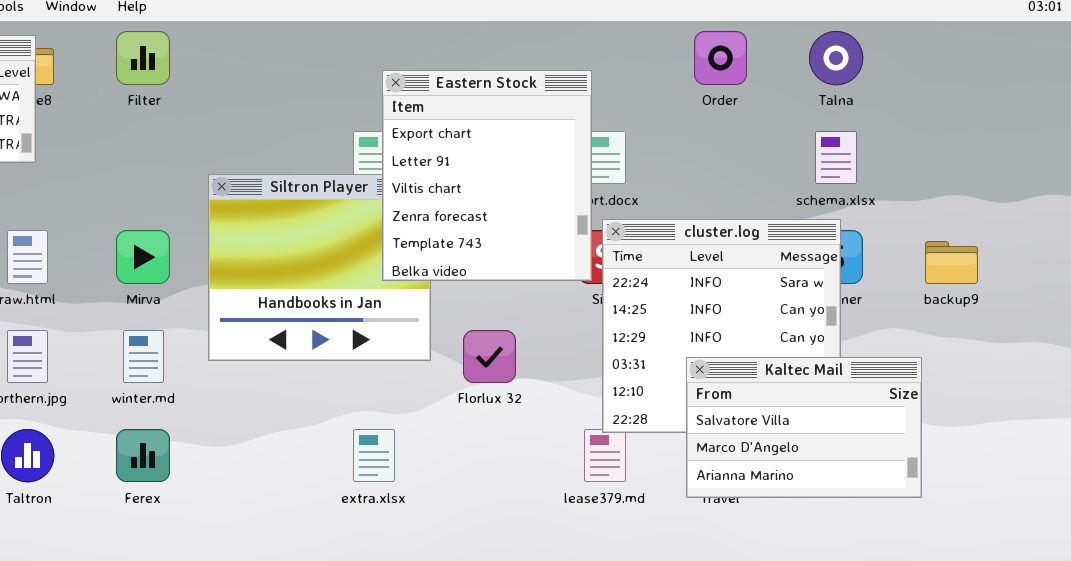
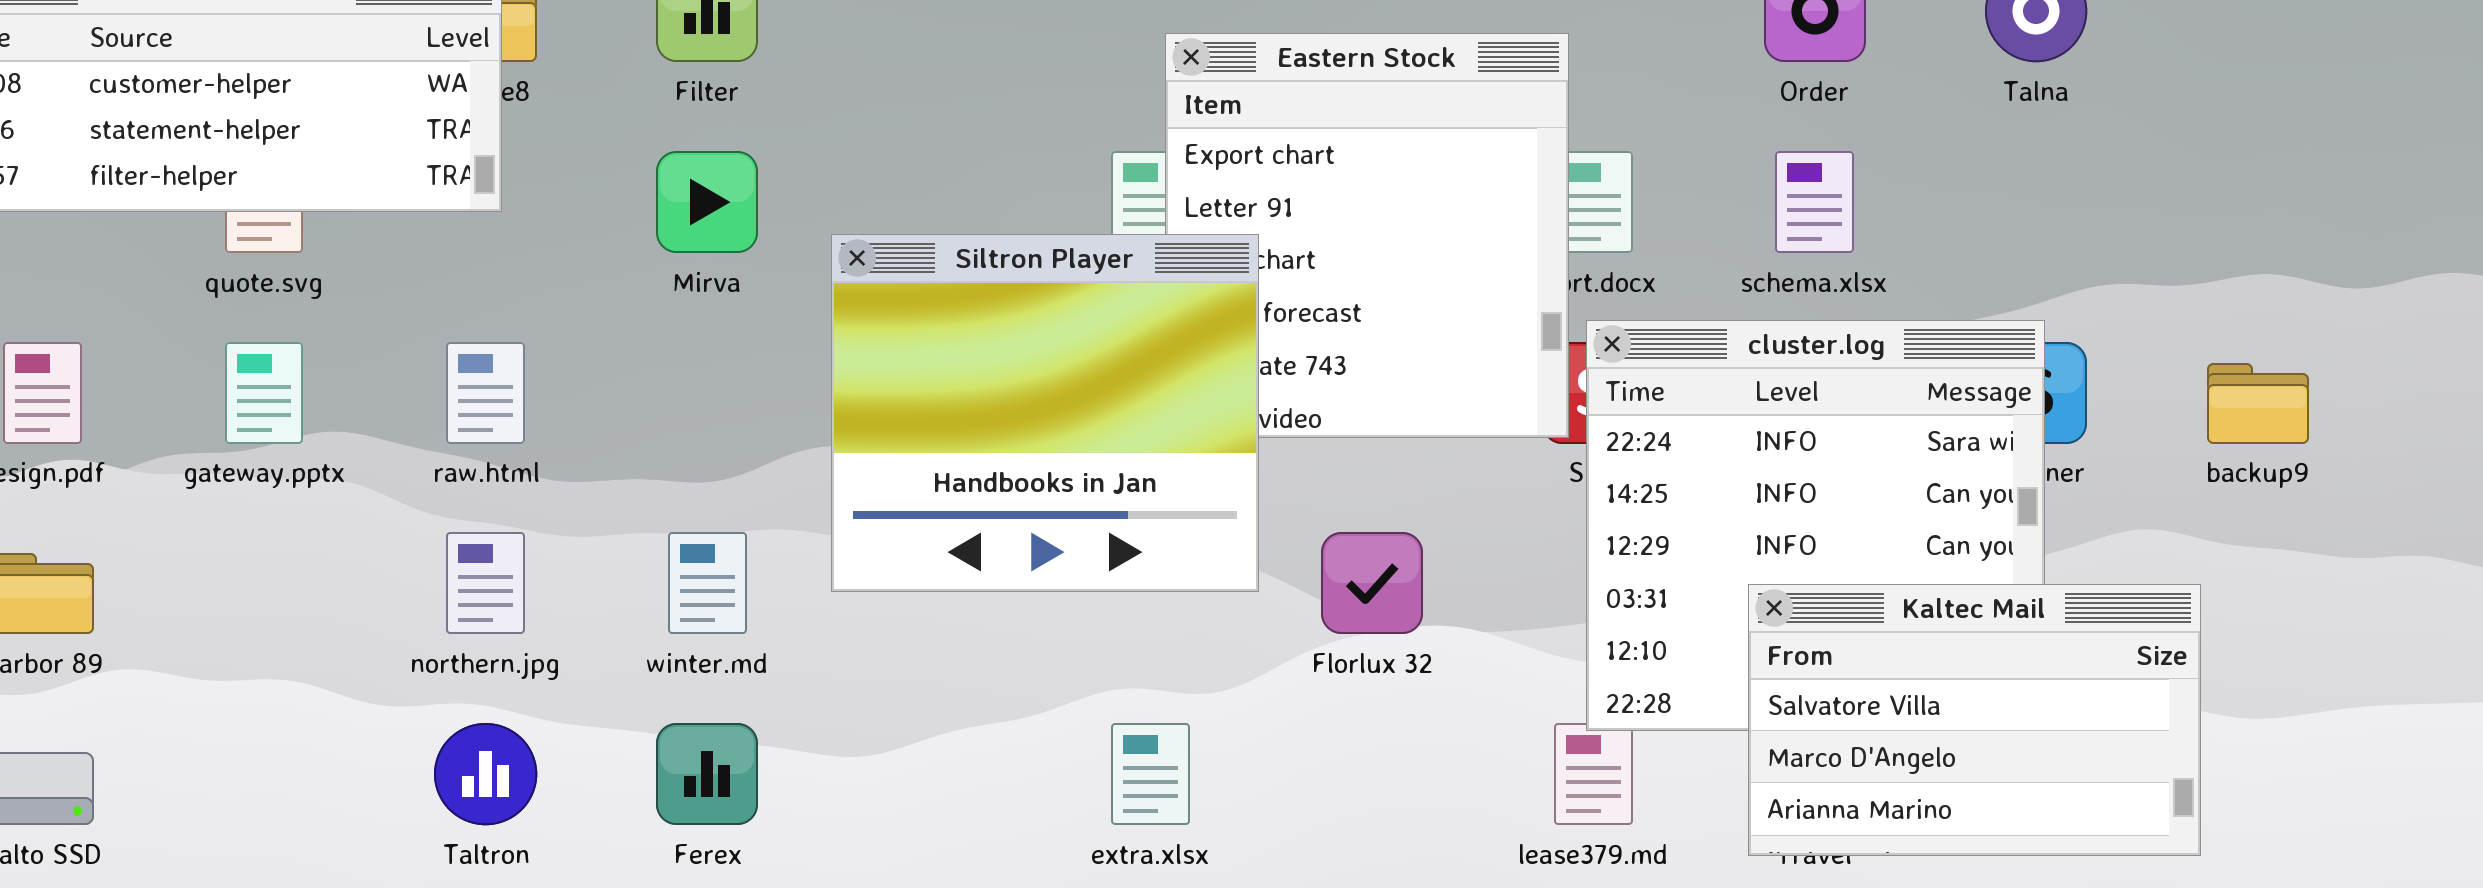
schema.xlsx: [815,131,857,184] -> [1775,151,1854,253], moved
Siltron Player: [208,174,431,361] -> [831,234,1259,592], raised
Mirva: [116,230,170,284] -> [656,151,758,253], moved

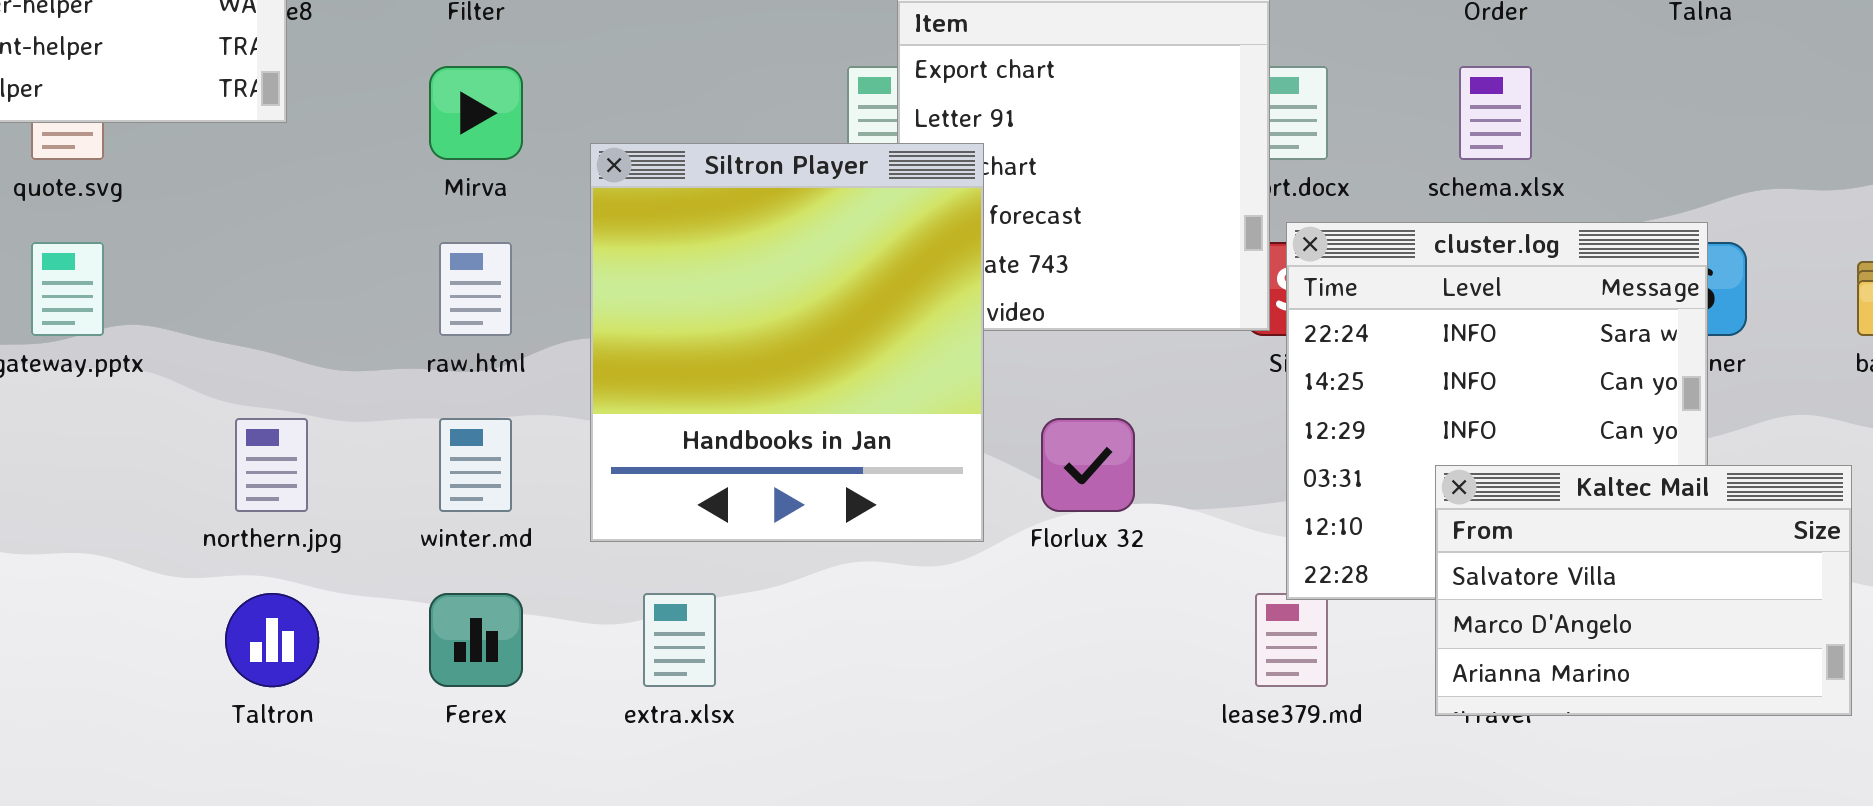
Siltron Player: [831,234,1259,592] -> [590,143,984,542], resized
raw.html: [446,342,525,444] -> [439,242,512,336], moved
extra.xlsx: [1111,723,1190,825] -> [643,593,716,687], moved

